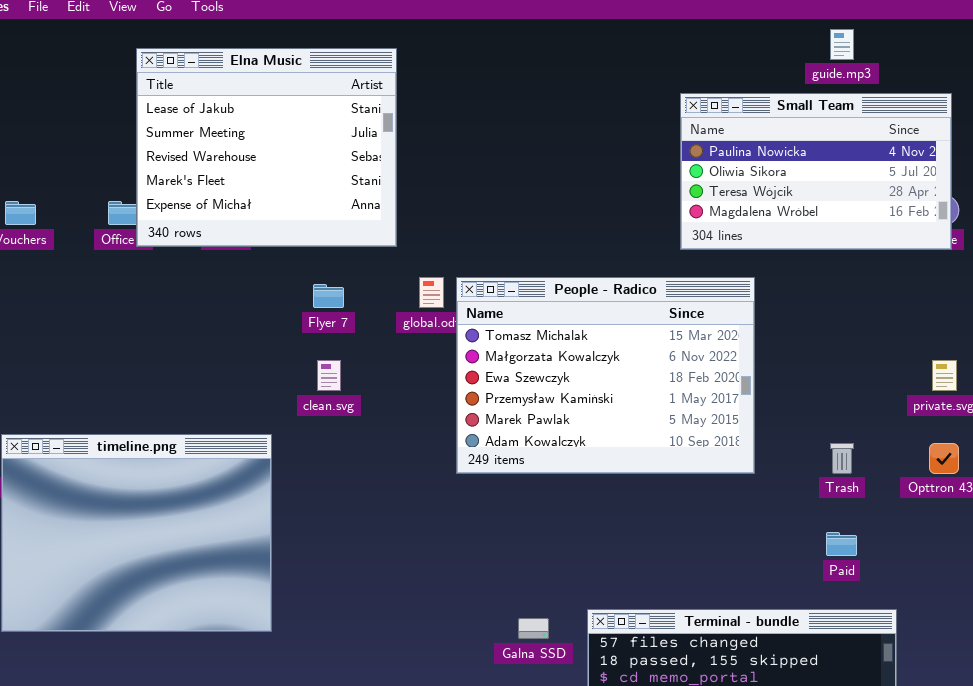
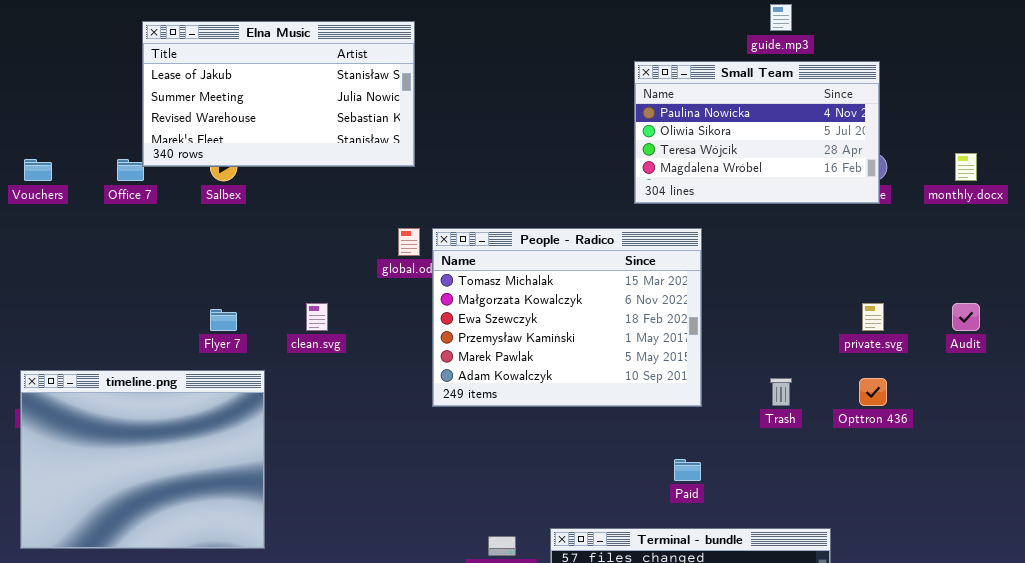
Elna Music: [136,48,397,247] -> [142,21,415,167], resized
Flyer 7: [313,284,344,308] -> [210,309,237,331], moved
Paid: [826,532,857,556] -> [674,459,701,481], moved

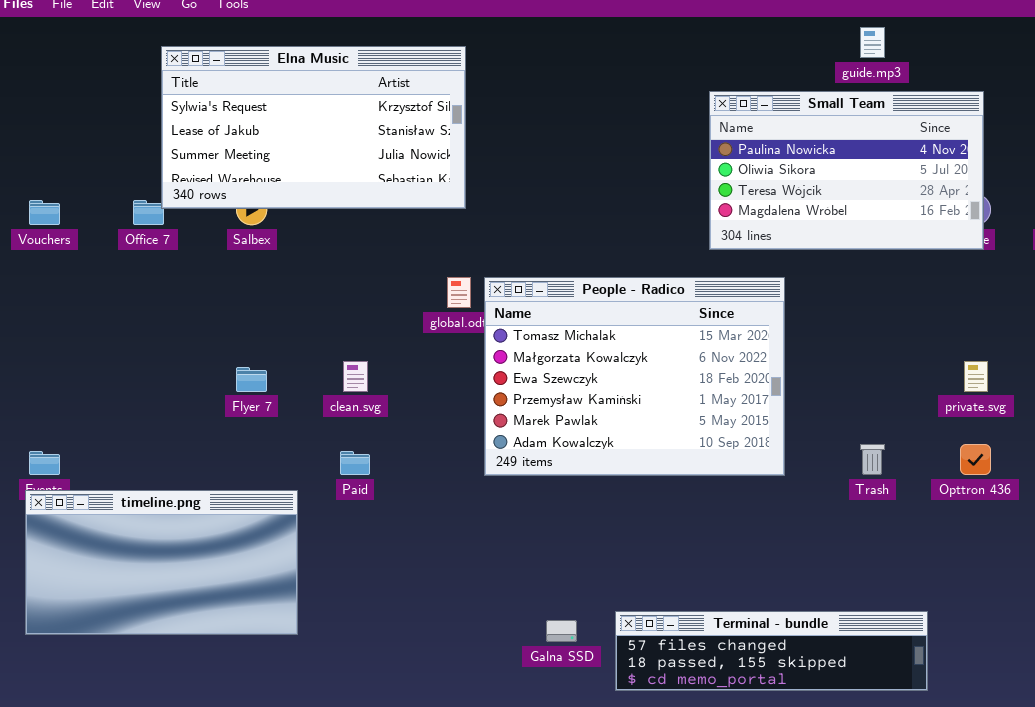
Elna Music: [142,21,415,167] -> [161,46,466,209], scrolled up 1 row
timeline.png: [20,370,265,549] -> [25,490,298,635], resized
Paid: [674,459,701,481] -> [340,451,370,475], moved

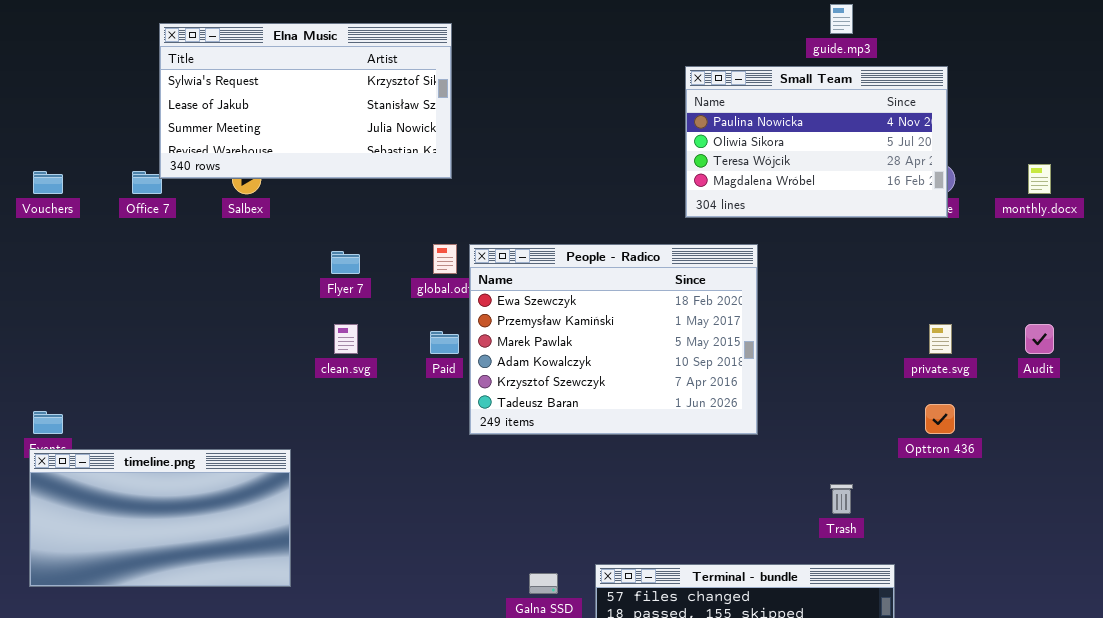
People - Radico: [484,277,785,476] -> [469,244,758,435], scrolled down 2 rows
Flyer 7: [236,367,267,392] -> [331,251,360,274], moved
Trash: [860,444,885,475] -> [830,484,853,514], moved
Paid: [340,451,370,475] -> [430,331,459,354], moved

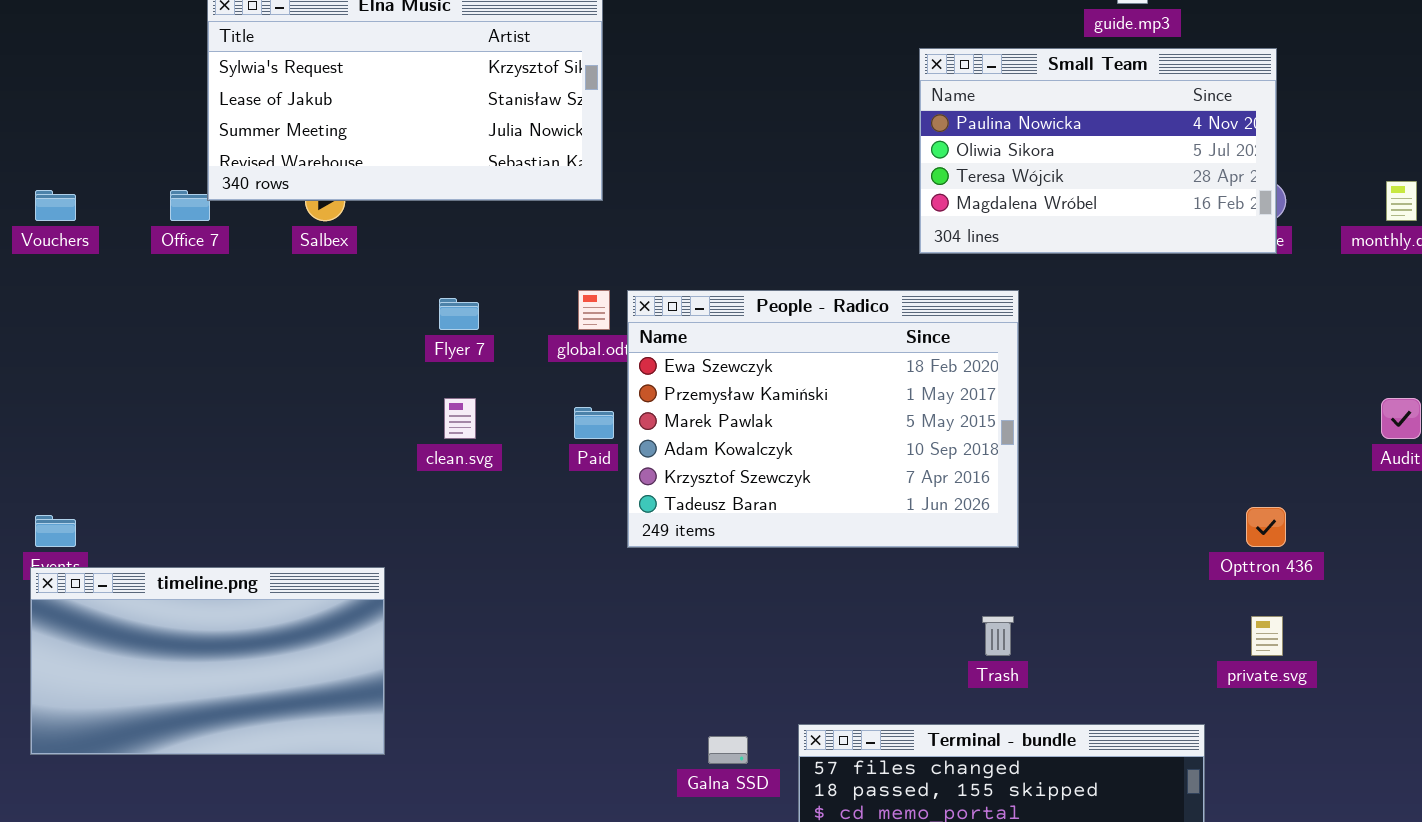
private.svg: [929,324,952,354] -> [1251,616,1283,656], moved
Trash: [830,484,853,514] -> [982,616,1014,656], moved

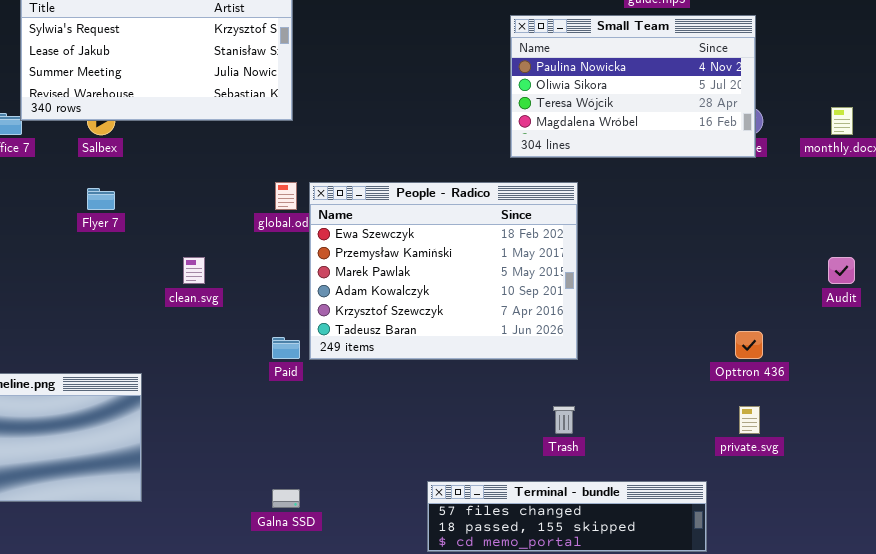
Flyer 7: [439,298,479,330] -> [87,188,115,210], moved
Paid: [574,407,614,439] -> [272,337,300,359], moved
Galna SSD: [708,736,748,764] -> [272,489,300,508], moved

